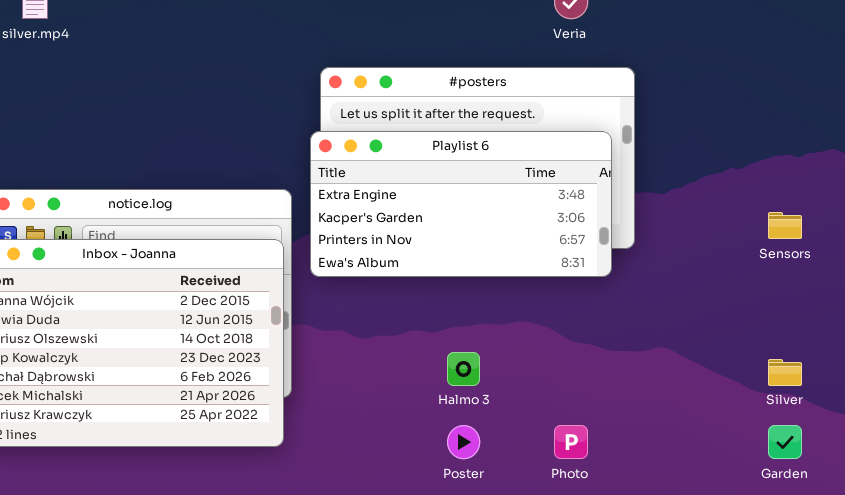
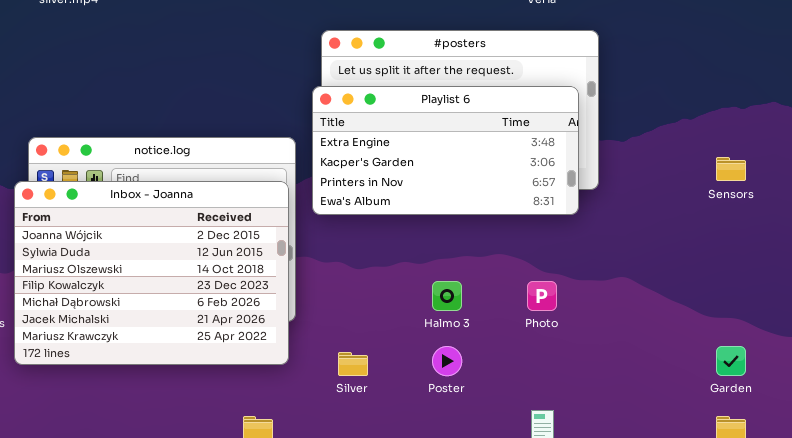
Silver: [768,359,802,386] -> [338,352,368,376], moved
Photo: [554,425,588,459] -> [527,281,557,311], moved

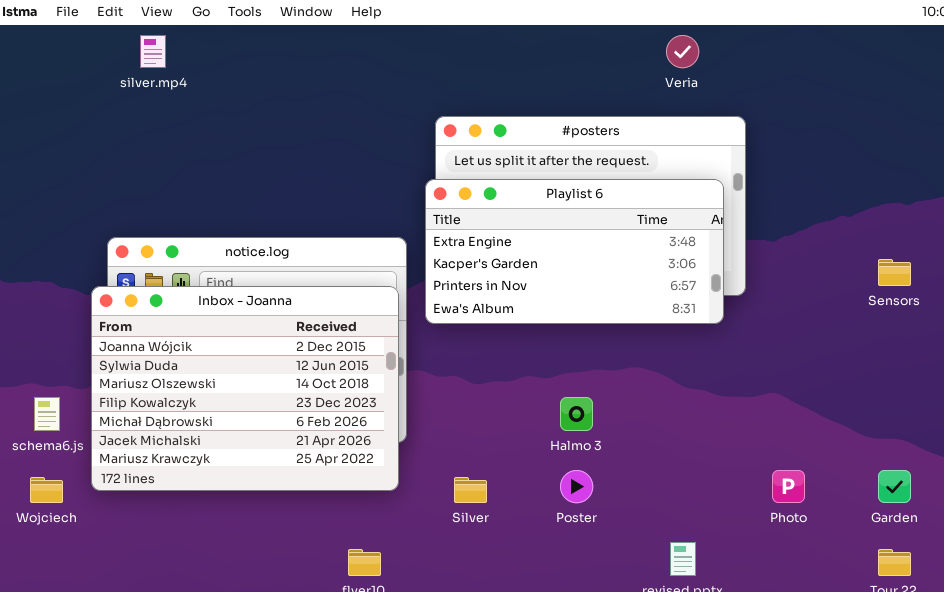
Photo: [527,281,557,311] -> [772,470,805,503], moved

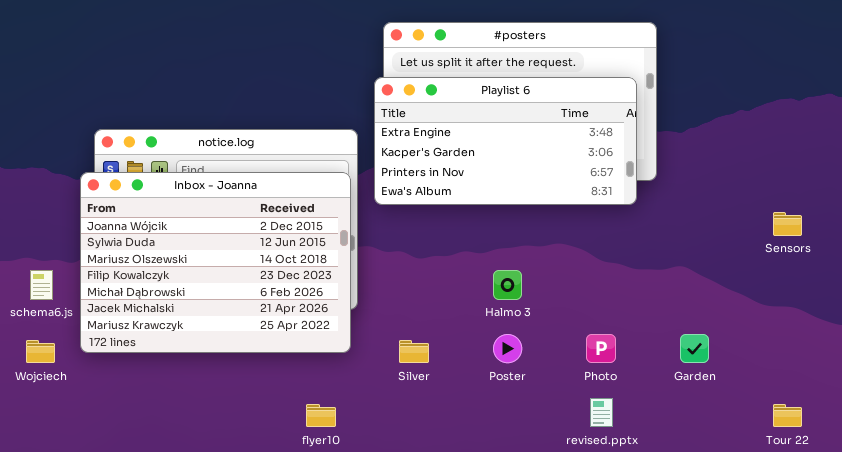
Sensors: [878,259,911,286] -> [773,212,802,236], moved
Photo: [772,470,805,503] -> [586,334,616,363], moved
Garden: [878,470,911,503] -> [680,334,709,363], moved

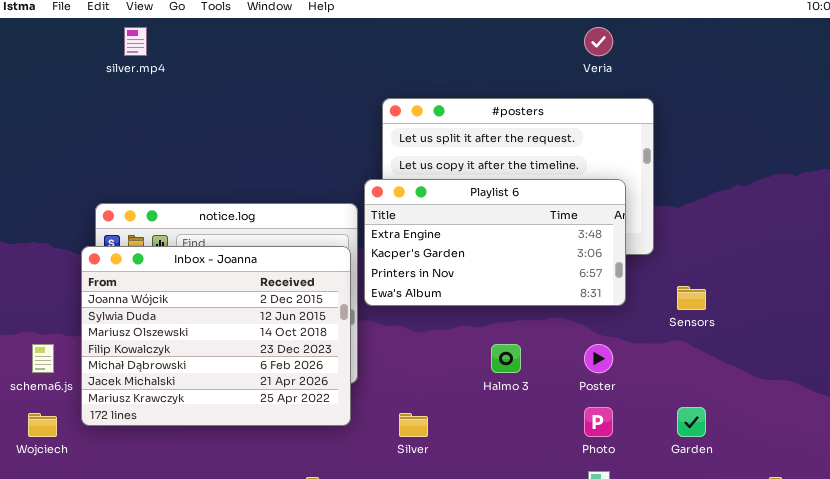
Playlist 6: [374,77,637,205] -> [364,179,626,306], moved
Sensors: [773,212,802,236] -> [677,286,706,310], moved
Poster: [493,334,522,363] -> [584,344,613,373], moved

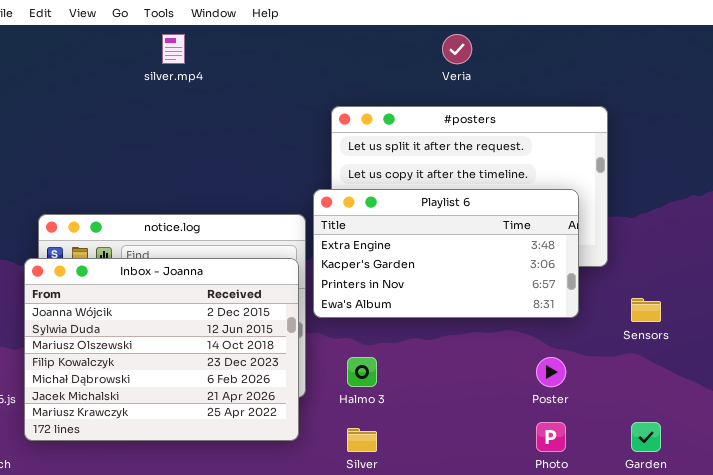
silver.mp4: [124,27,147,56] -> [162,34,185,64], moved
Veria: [584,27,613,56] -> [442,34,472,64], moved
Halmo 3: [491,344,521,373] -> [347,357,377,387], moved

